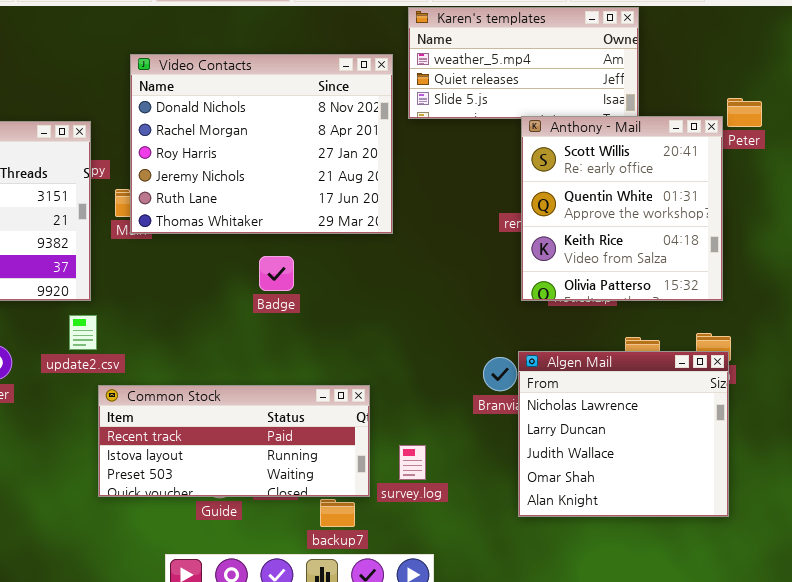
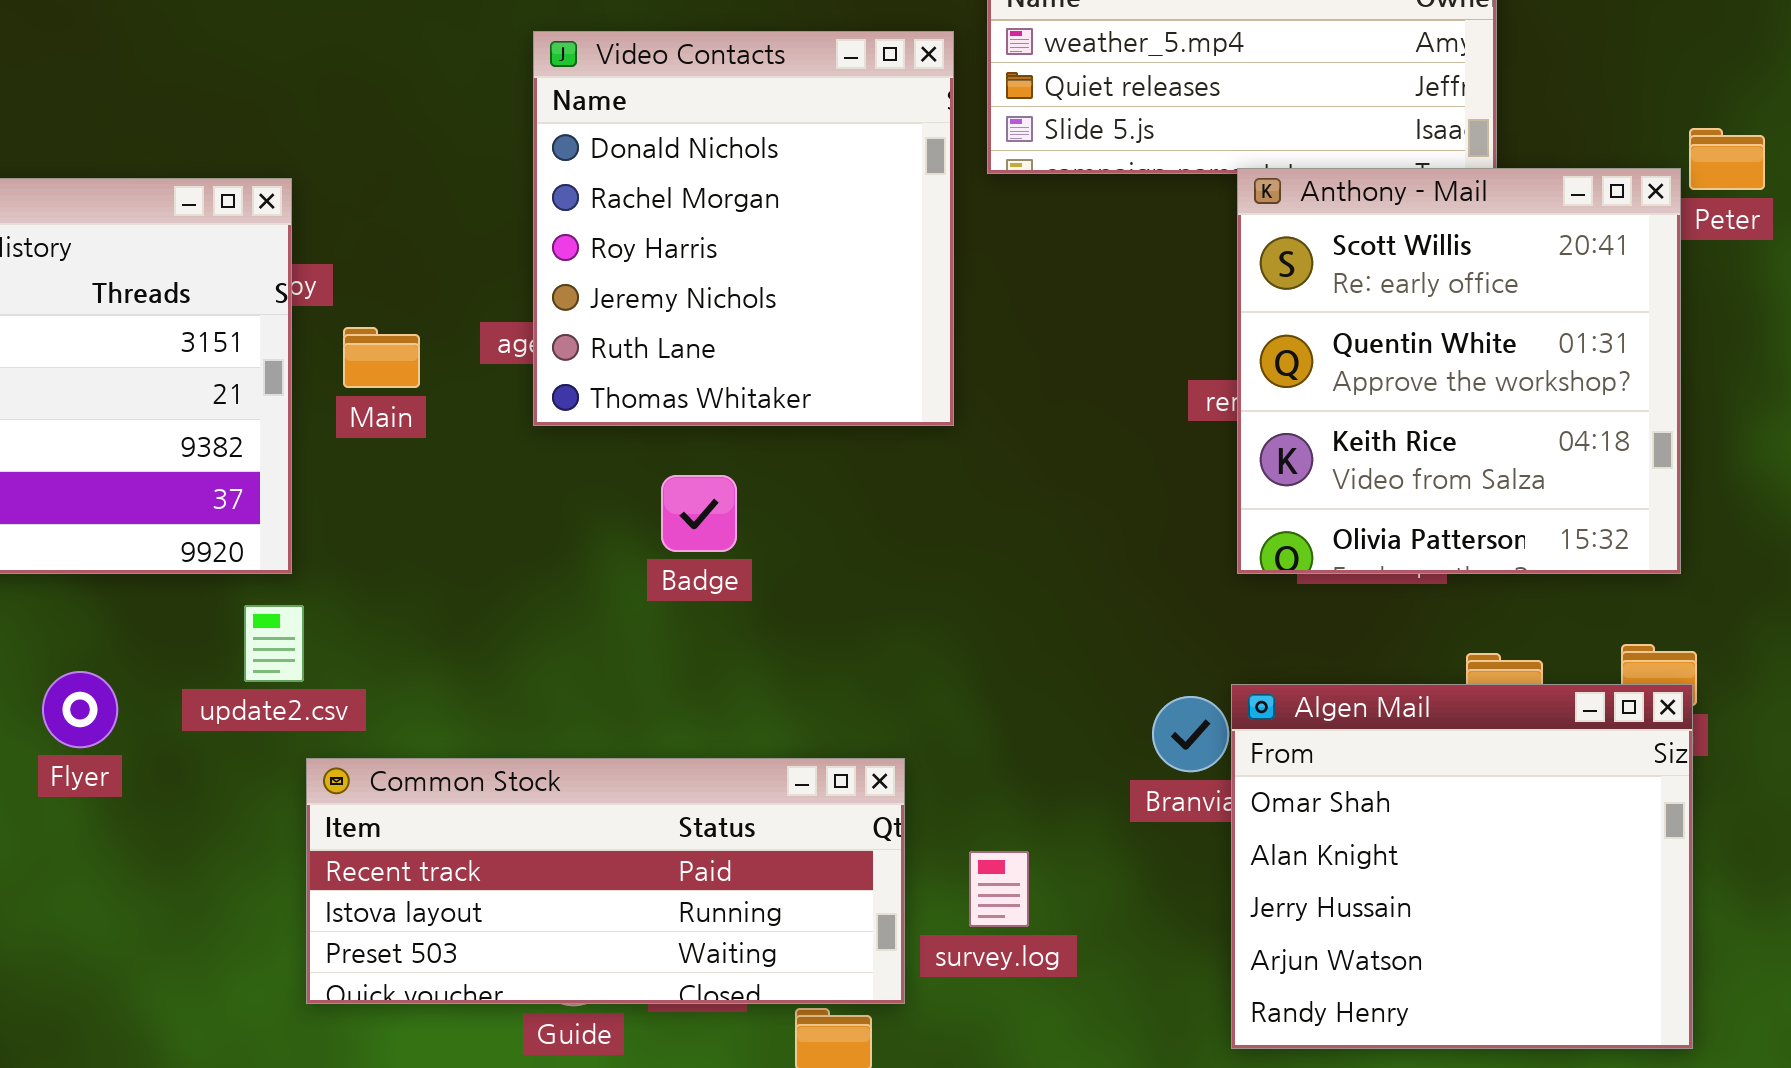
Video Contacts: [130,54,393,234] -> [533,31,954,426], resized
Algen Mail: [518,351,729,517] -> [1231,684,1693,1049], scrolled down 3 rows
survey.log: [399,445,426,480] -> [969,851,1029,927], moved

